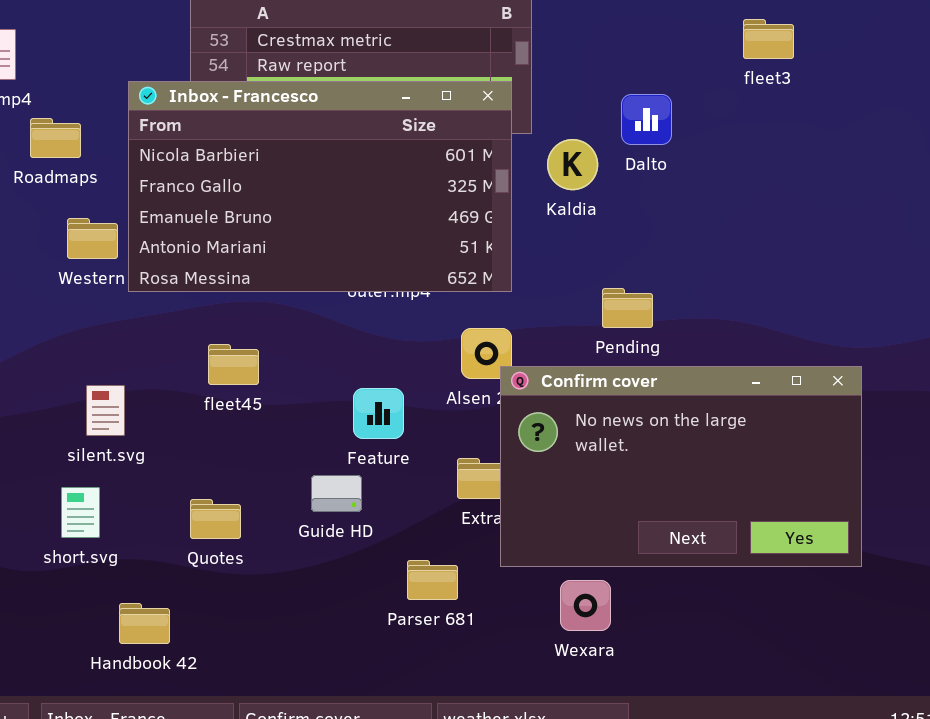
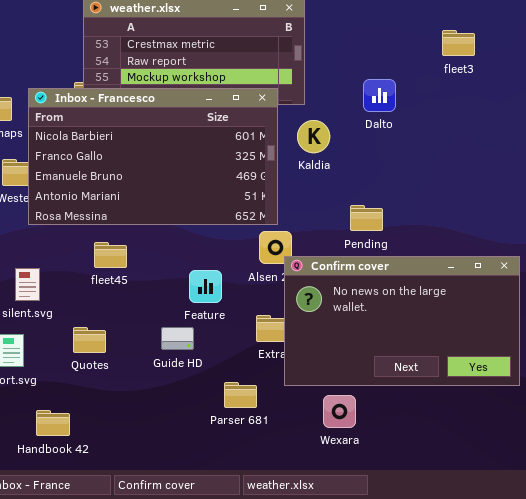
Inbox - Francesco: [128,81,512,292] -> [28,88,278,225], moved
Kaldia: [547,139,598,190] -> [297,120,330,153], moved
Quotes: [190,499,241,539] -> [73,327,106,353], moved

